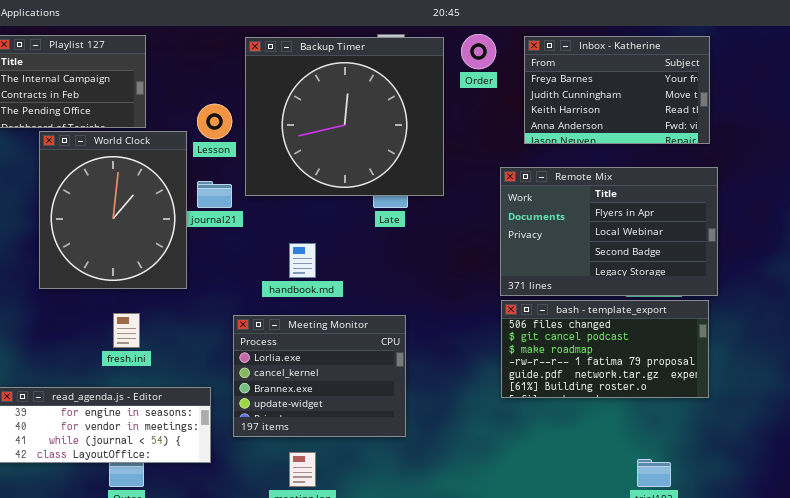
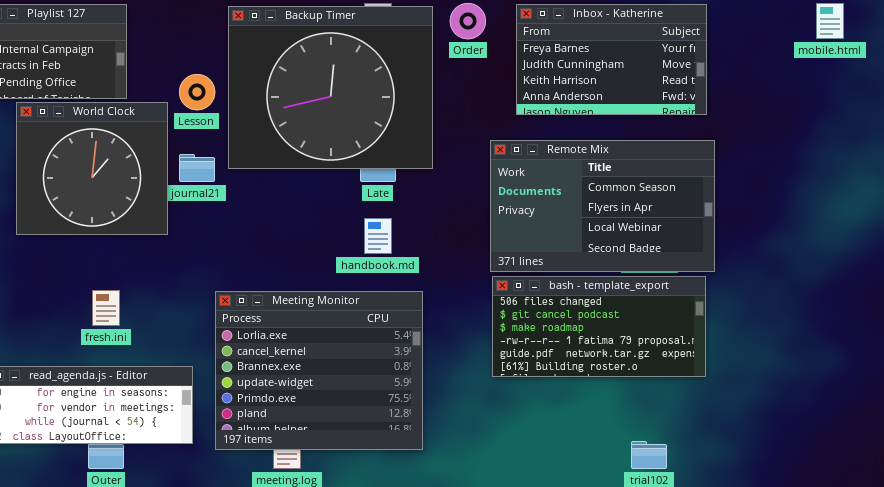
World Clock: [39,131,187,289] -> [16,102,168,235], resized
Remote Mix: [500,167,718,296] -> [490,140,715,272], scrolled up 1 row
handbook.md: [289,243,316,278] -> [364,218,392,254], moved
Meeting Monitor: [233,315,406,437] -> [215,291,423,450], resized

